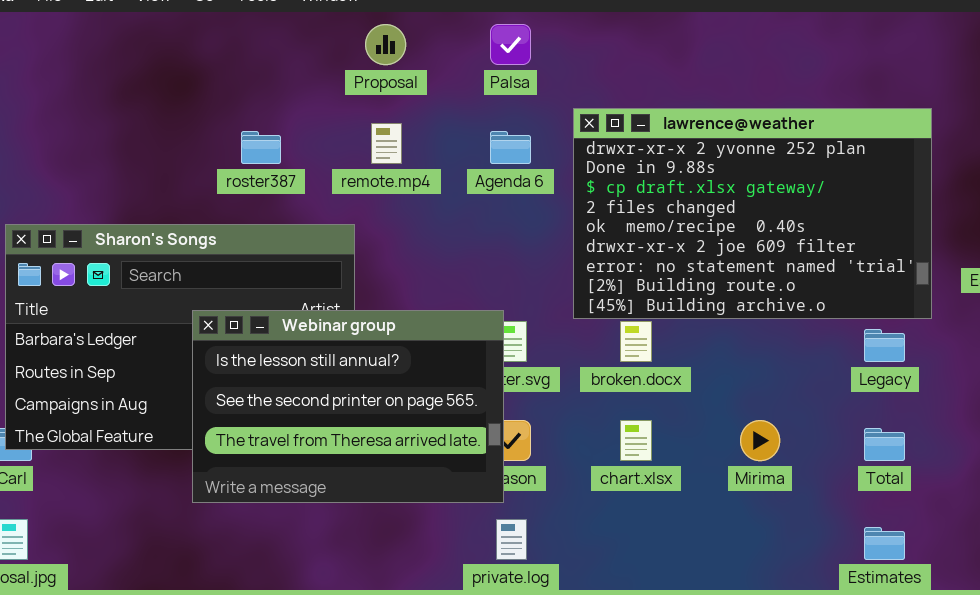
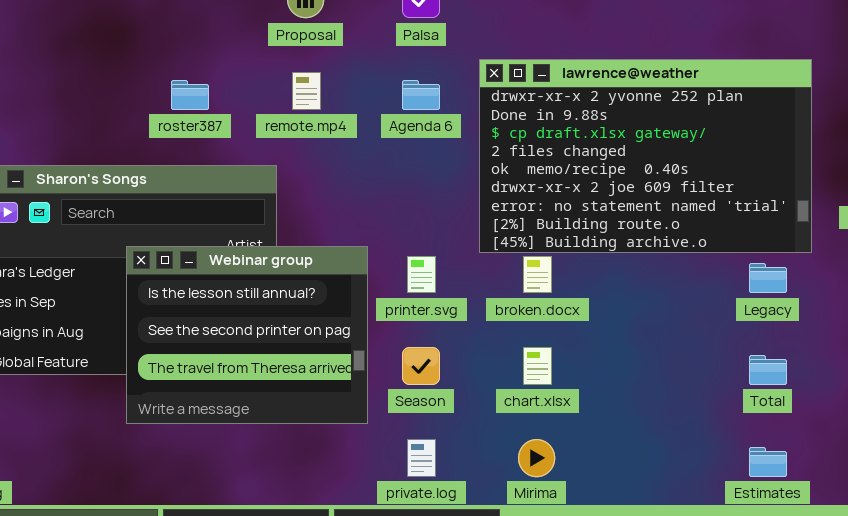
Webinar group: [192,310,504,503] -> [126,246,368,424], resized
Mirima: [740,420,780,461] -> [518,439,555,477], moved

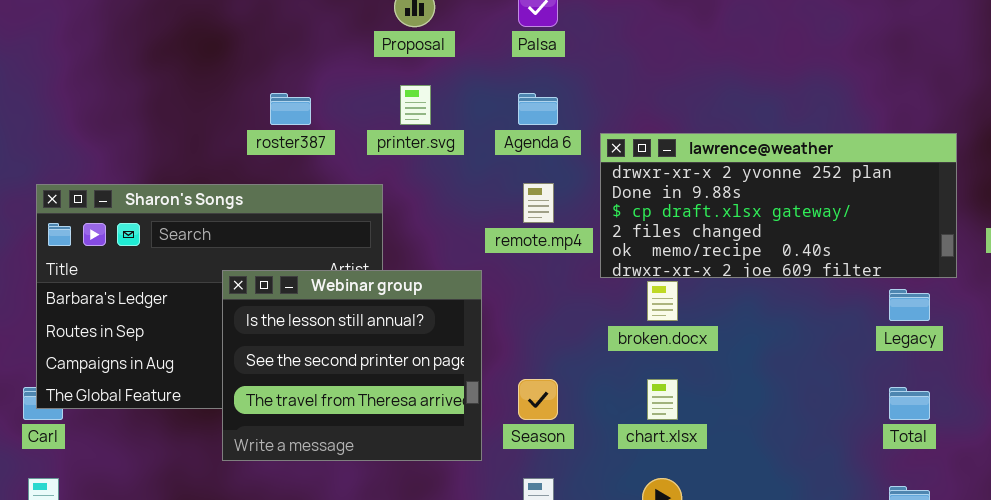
lawrence@weather: [479,59,812,253] -> [600,133,957,278], resized
remote.mp4: [292,72,321,110] -> [523,183,554,223], moved
printer.svg: [407,256,436,293] -> [400,85,431,125], moved

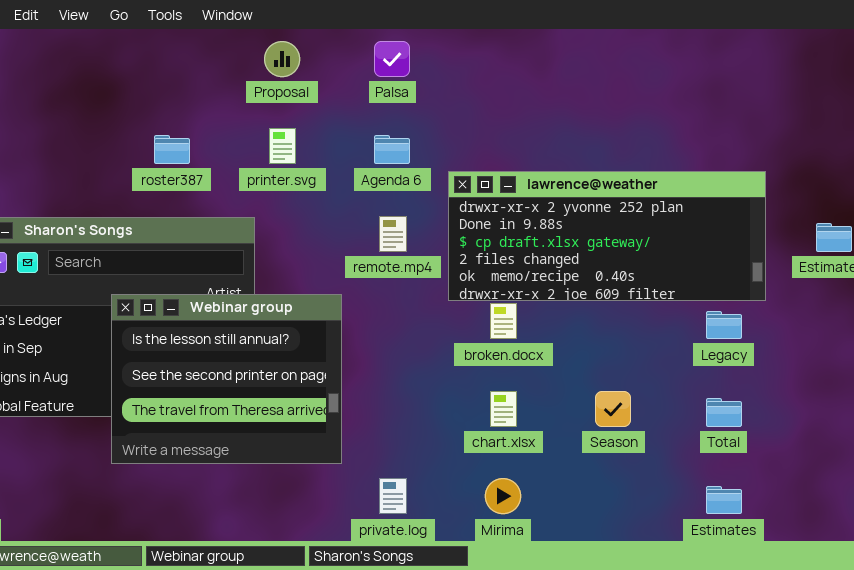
Season: [518,379,558,420] -> [595,391,631,427], moved

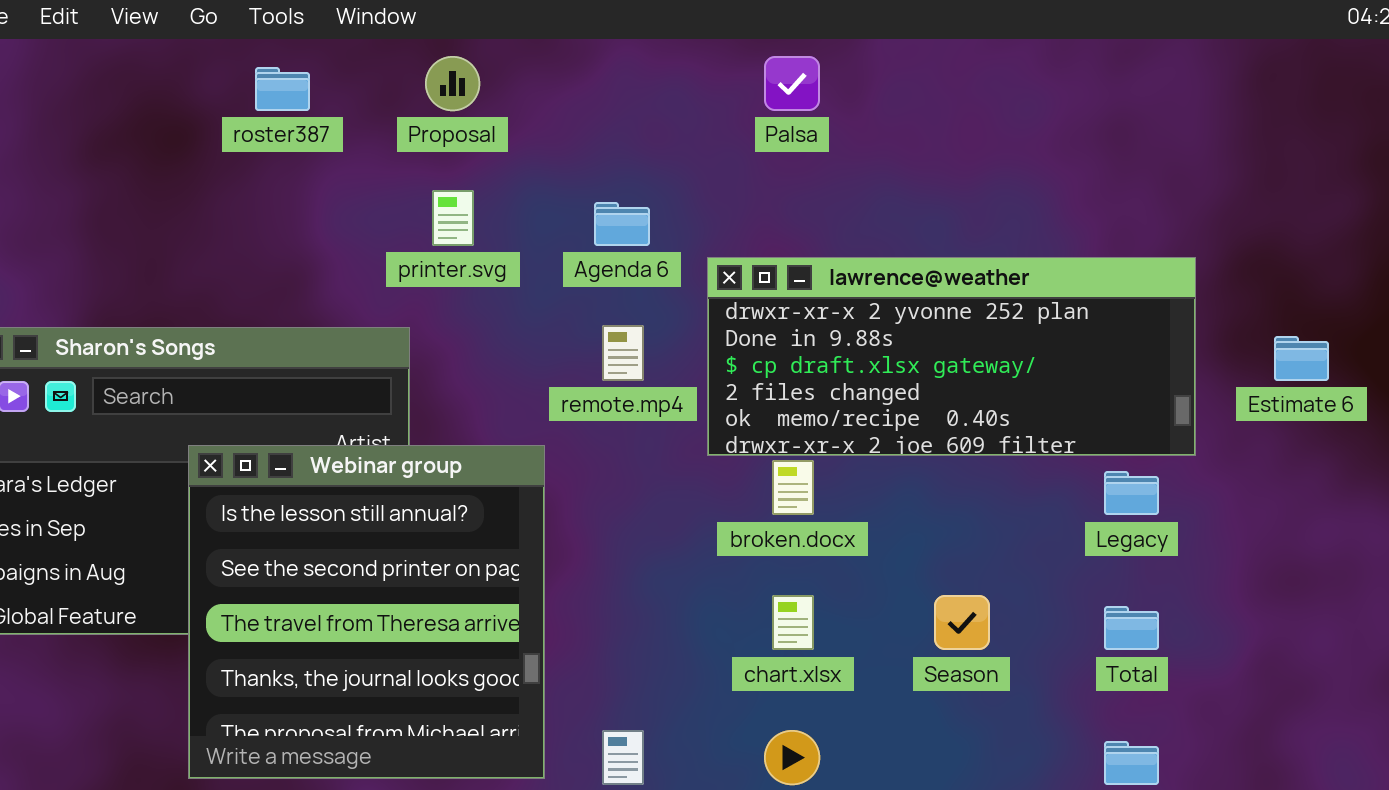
Palsa: [374,41,410,77] -> [764,56,820,111], moved
roster387: [154,135,190,164] -> [255,67,310,111], moved
Webinar group: [111,294,342,464] -> [188,445,545,779], resized

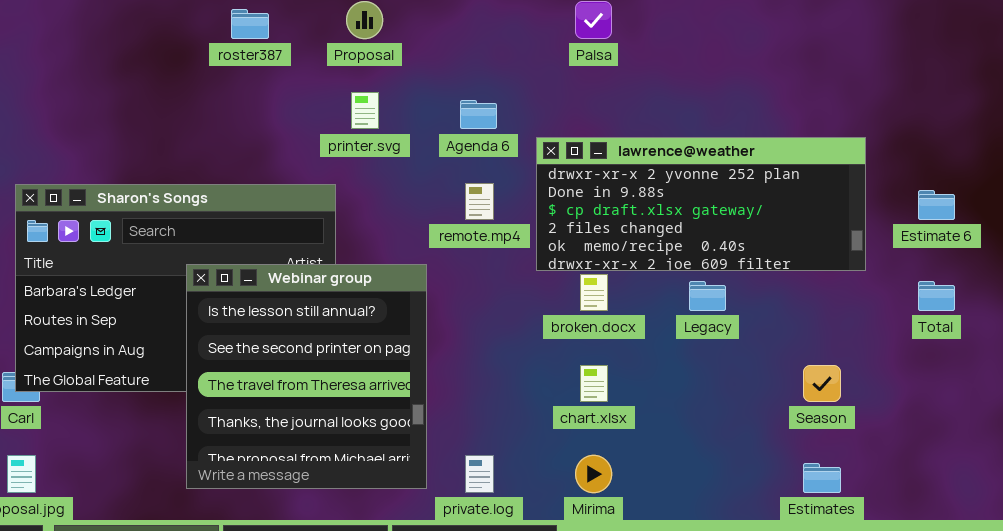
Legacy: [1104,471,1159,515] -> [689,281,726,311], moved
Season: [934,595,990,650] -> [803,365,841,402], moved
Total: [1104,606,1159,650] -> [918,281,955,311], moved

